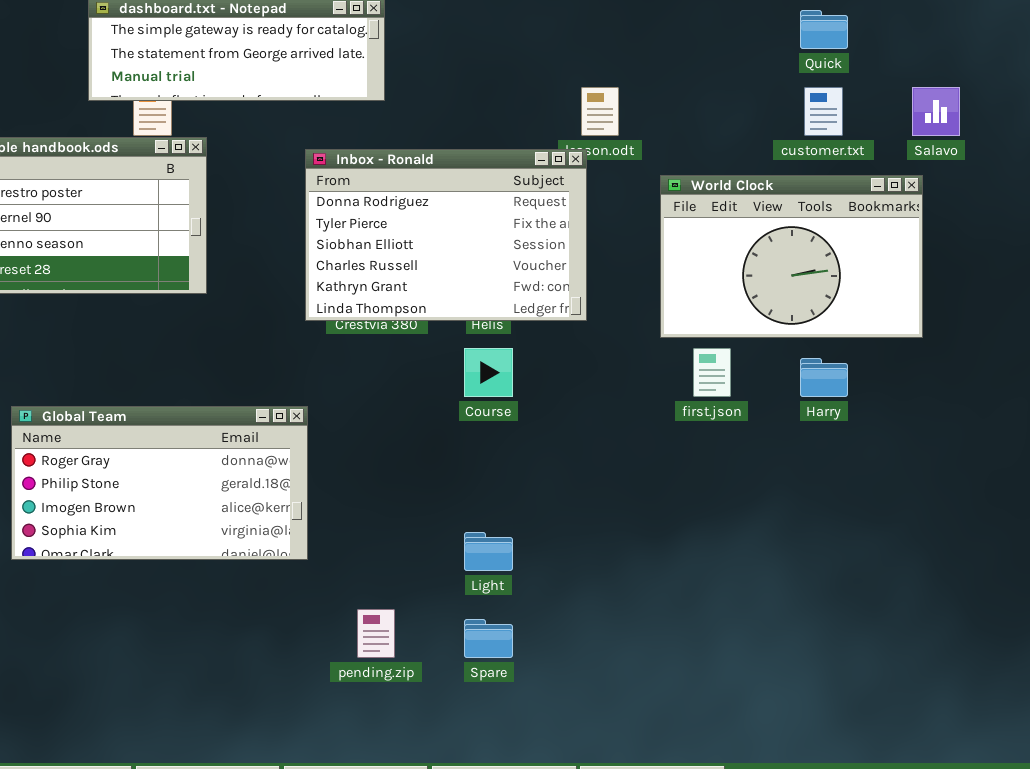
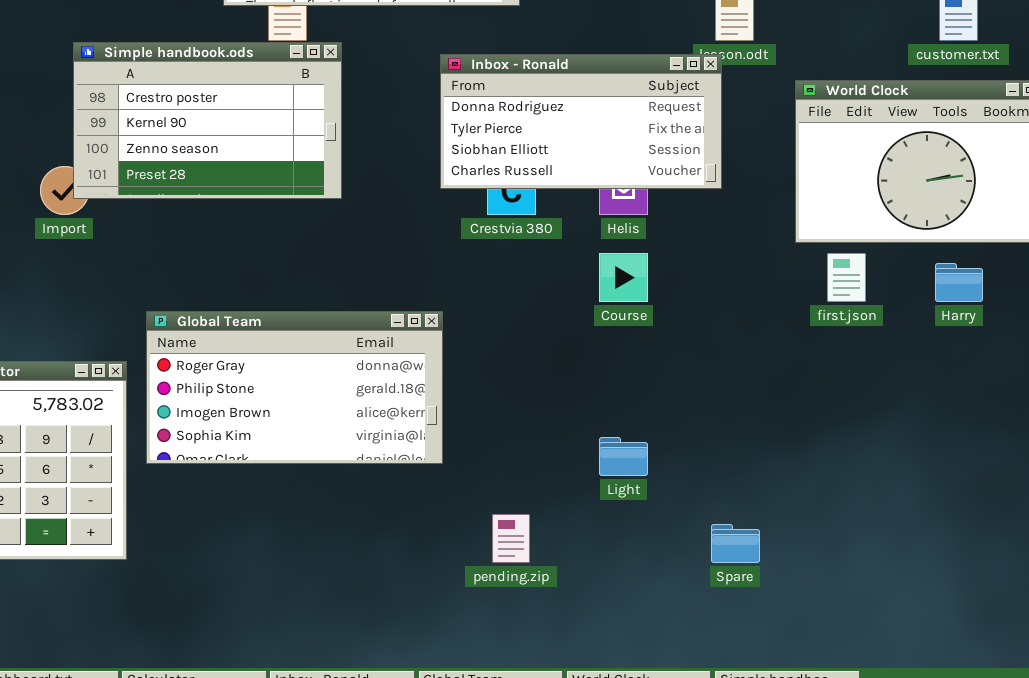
Inbox - Ronald: [305,149,587,321] -> [440,54,722,189], resized
Spare: [464,619,513,658] -> [711,524,760,563], moved

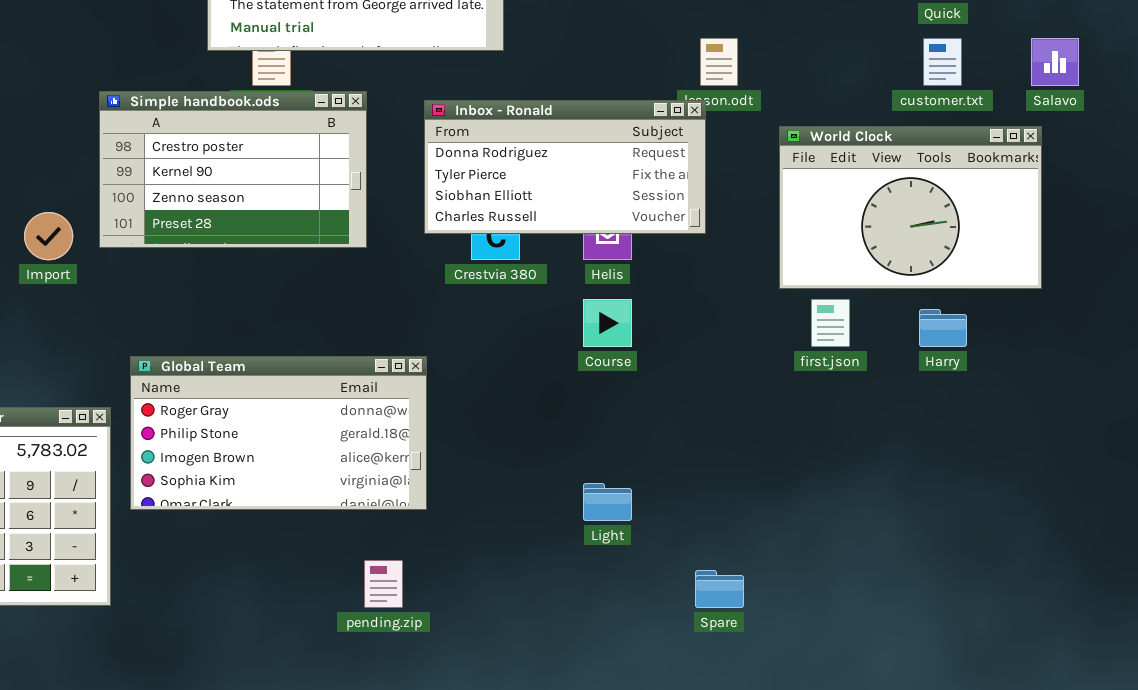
Simple handbook.ods: [73,42,342,199] -> [99,91,367,248], moved
pending.zip: [492,514,530,563] -> [364,560,403,608], moved

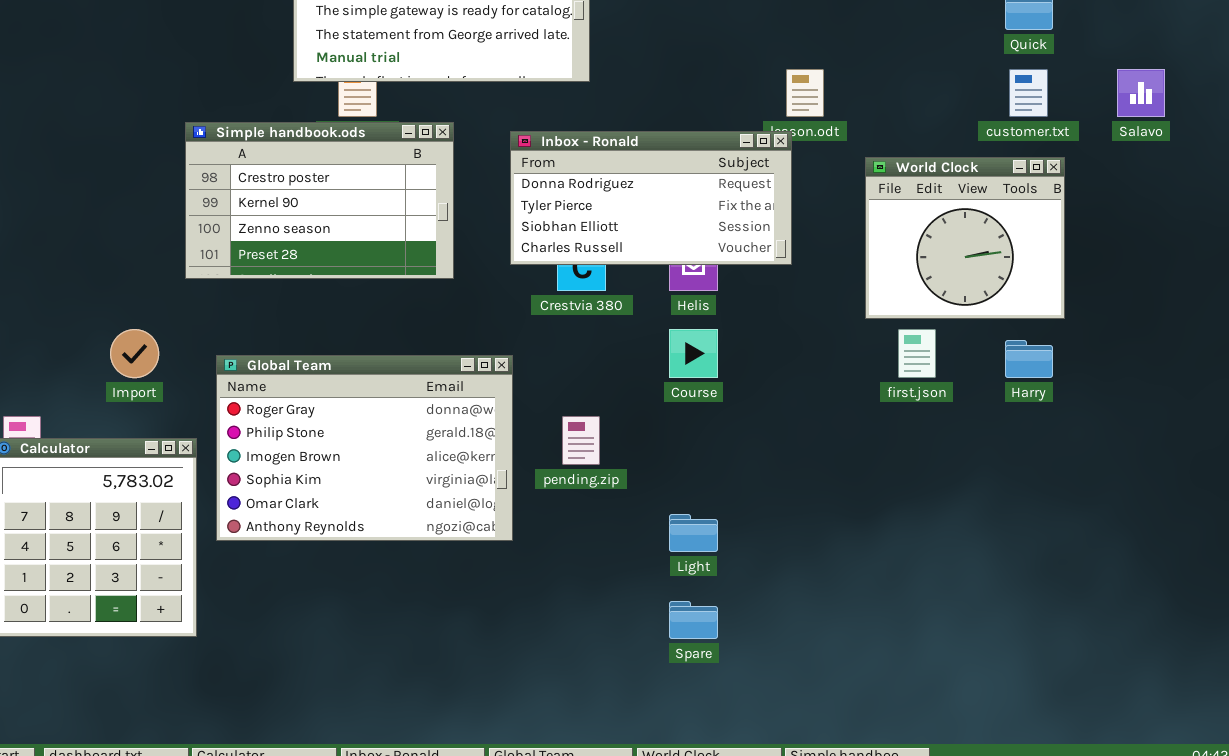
World Clock: [779,126,1042,289] -> [865,157,1065,319], resized
Import: [24,212,73,260] -> [110,329,159,378], moved
Global Team: [130,356,427,510] -> [216,355,513,541], resized
pending.zip: [364,560,403,608] -> [562,416,600,465], moved
Spare: [695,570,744,608] -> [669,601,718,639], moved

